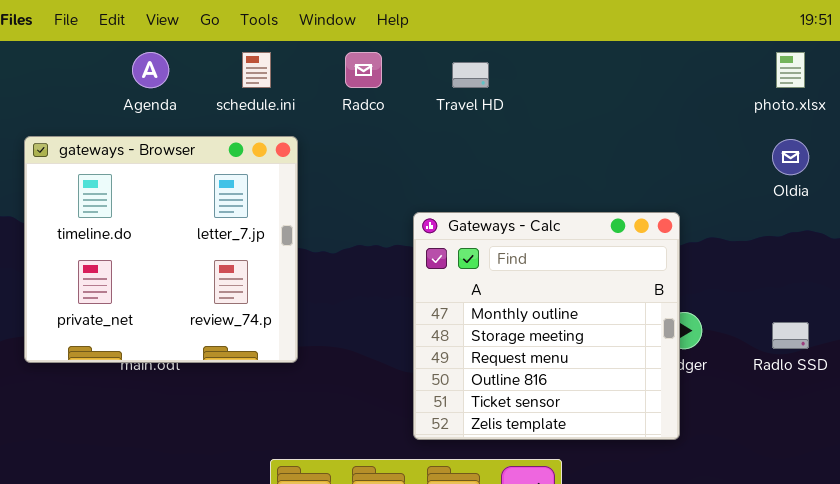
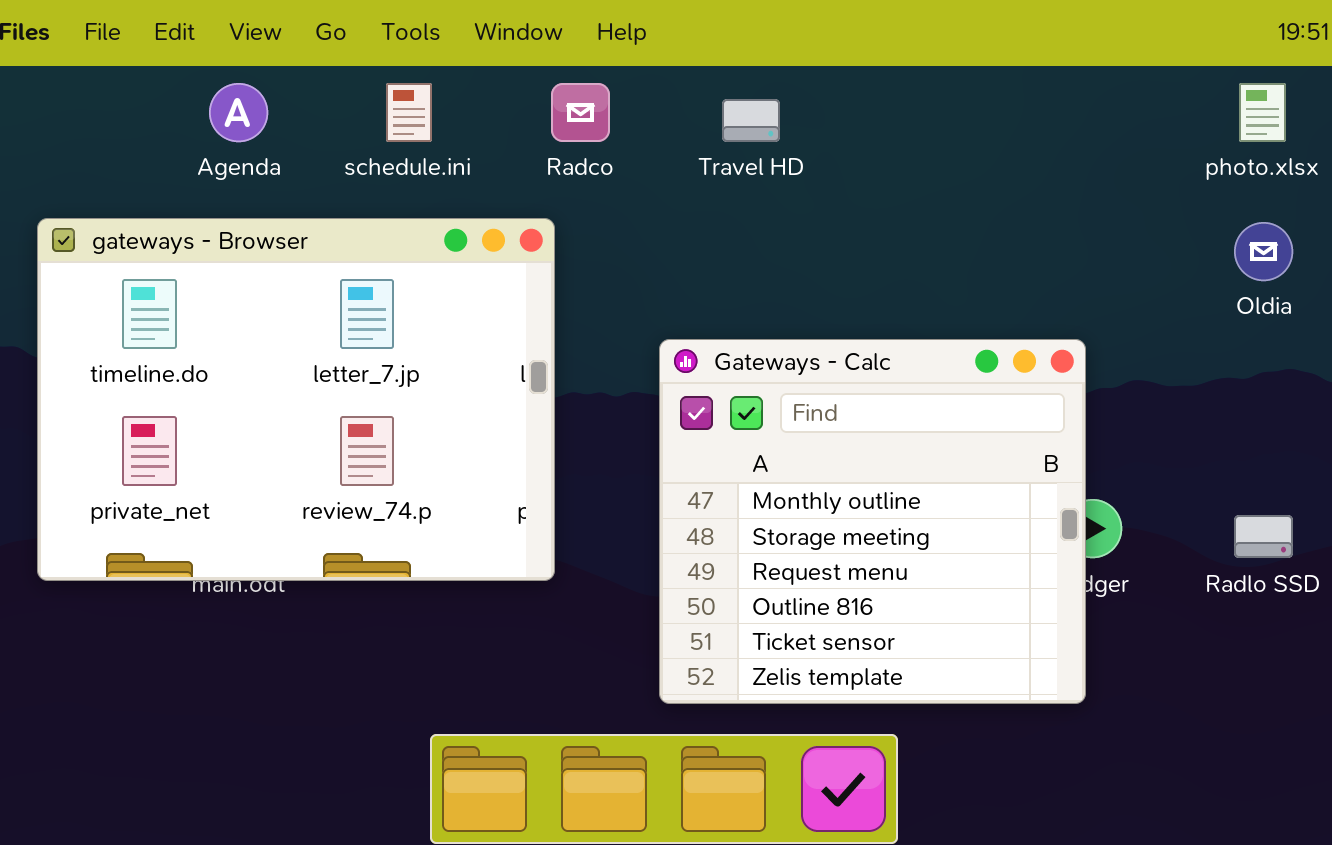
gateways - Browser: [24,136,298,363] -> [37,218,555,581], resized

